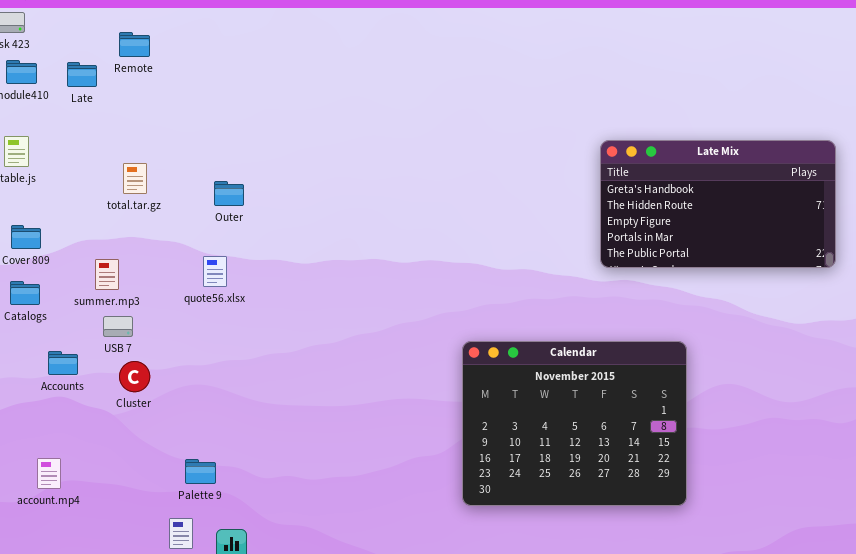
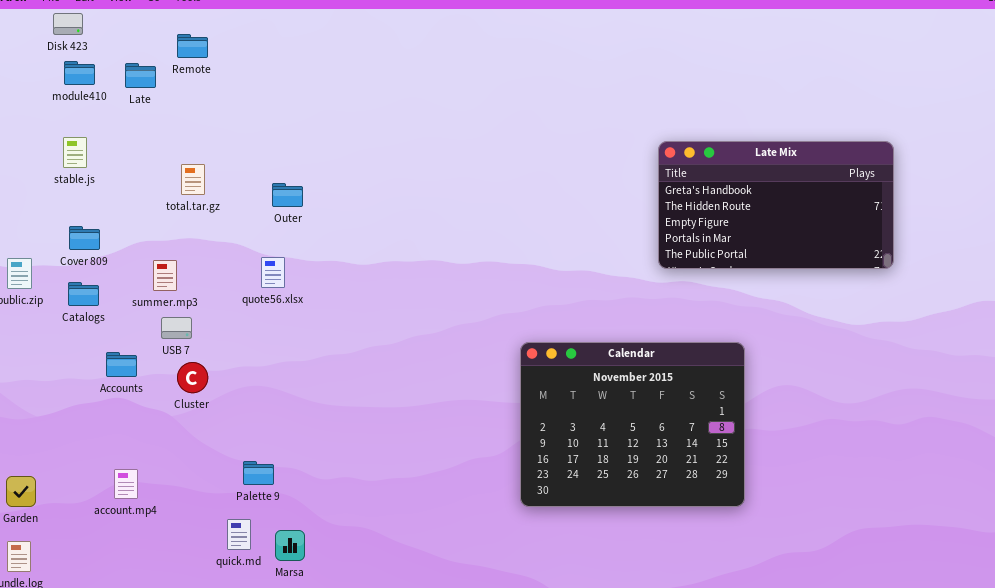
account.mp4: [37,458,61,489] -> [114,469,138,499], moved

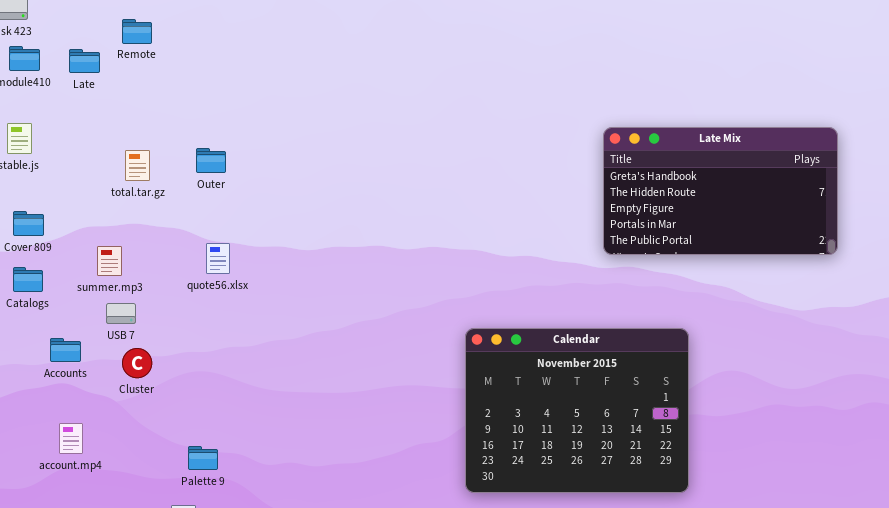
Outer: [272,183,303,207] -> [196,148,226,173], moved
account.mp4: [114,469,138,499] -> [59,423,83,454], moved

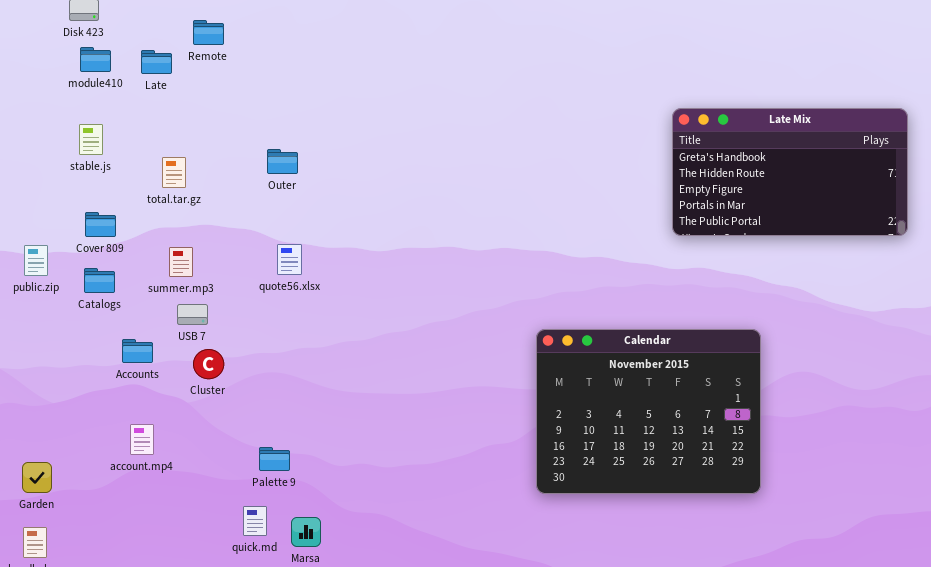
Late Mix: [603,127,838,255] -> [672,108,908,236], moved
total.tar.gz: [125,150,150,181] -> [162,157,186,188], moved

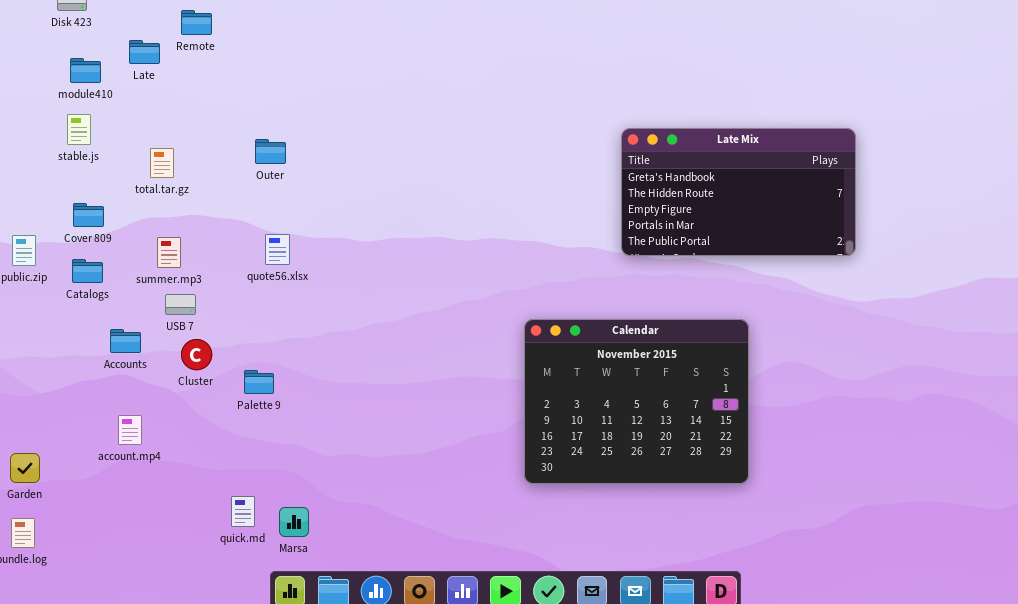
module410: [80,47,111,72] -> [70,58,101,83], moved
Late Mix: [672,108,908,236] -> [621,128,856,256], moved
Palette 9: [259,447,290,471] -> [244,370,274,394], moved

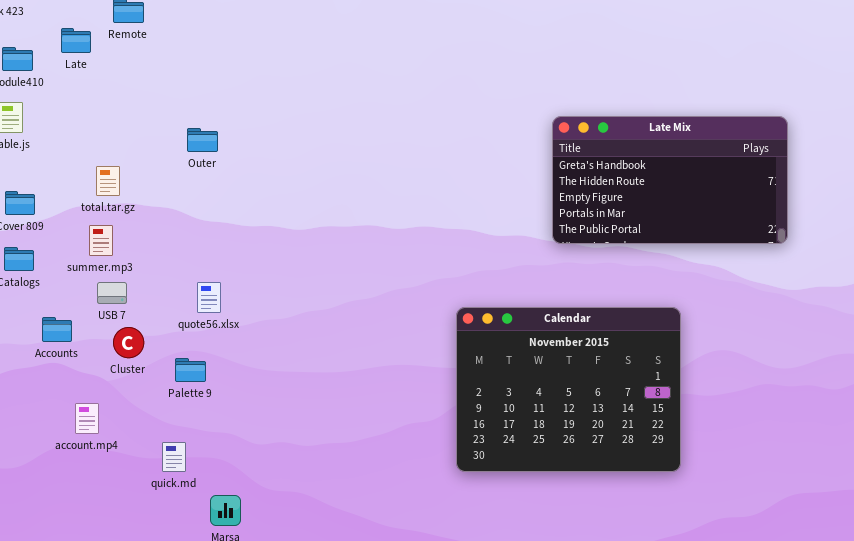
total.tar.gz: [150,148,174,178] -> [96,166,120,196], moved
quote56.xlsx: [265,234,290,265] -> [197,282,221,313], moved
account.mp4: [118,415,142,445] -> [75,403,99,434], moved
quick.md: [231,496,255,527] -> [162,442,186,472], moved

